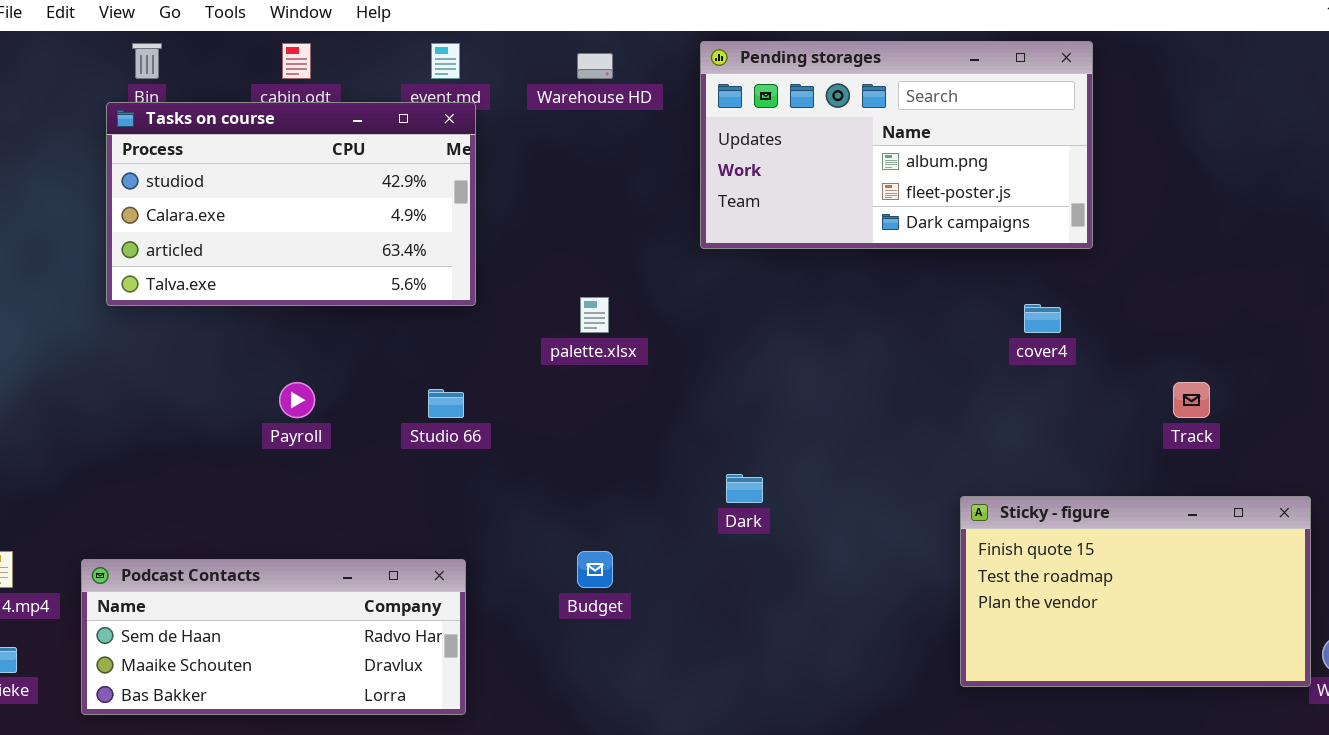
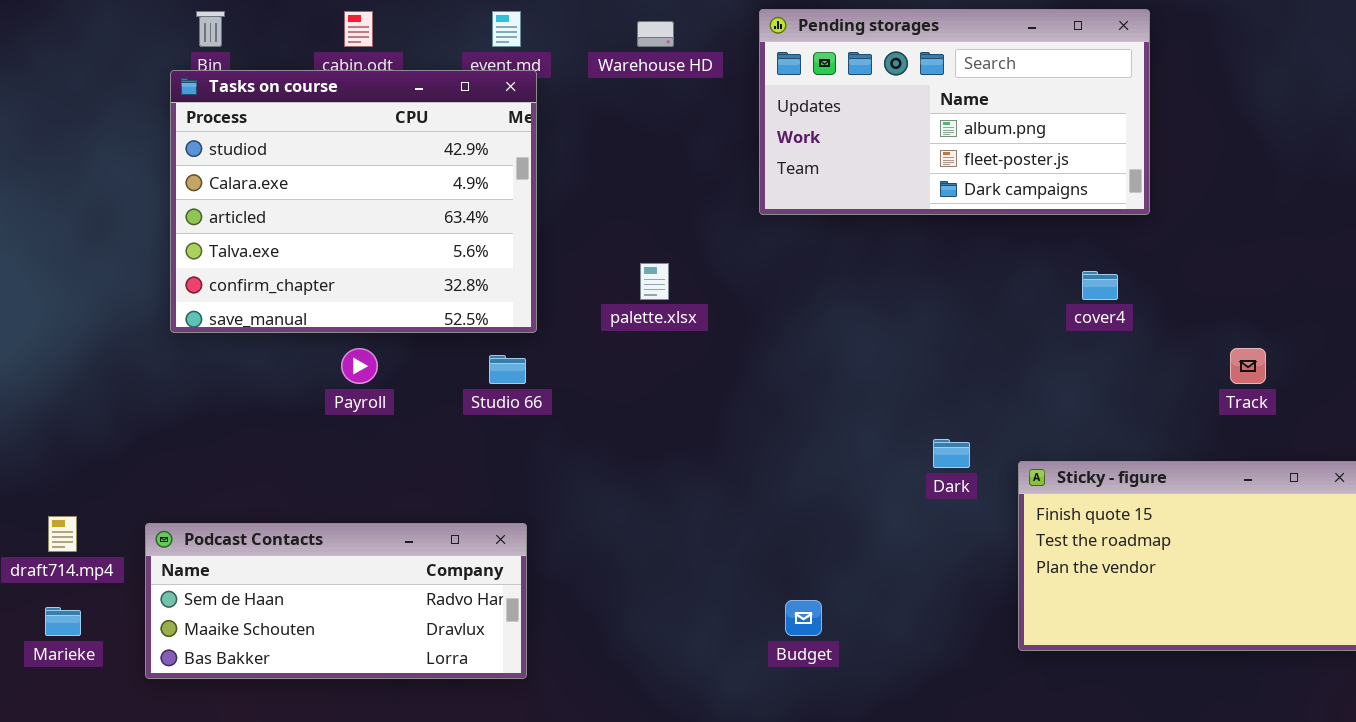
Tasks on course: [106,102,476,306] -> [170,70,537,333], resized
Dark: [726,474,763,503] -> [933,439,970,468], moved
Budget: [577,551,613,588] -> [785,600,822,636], moved

